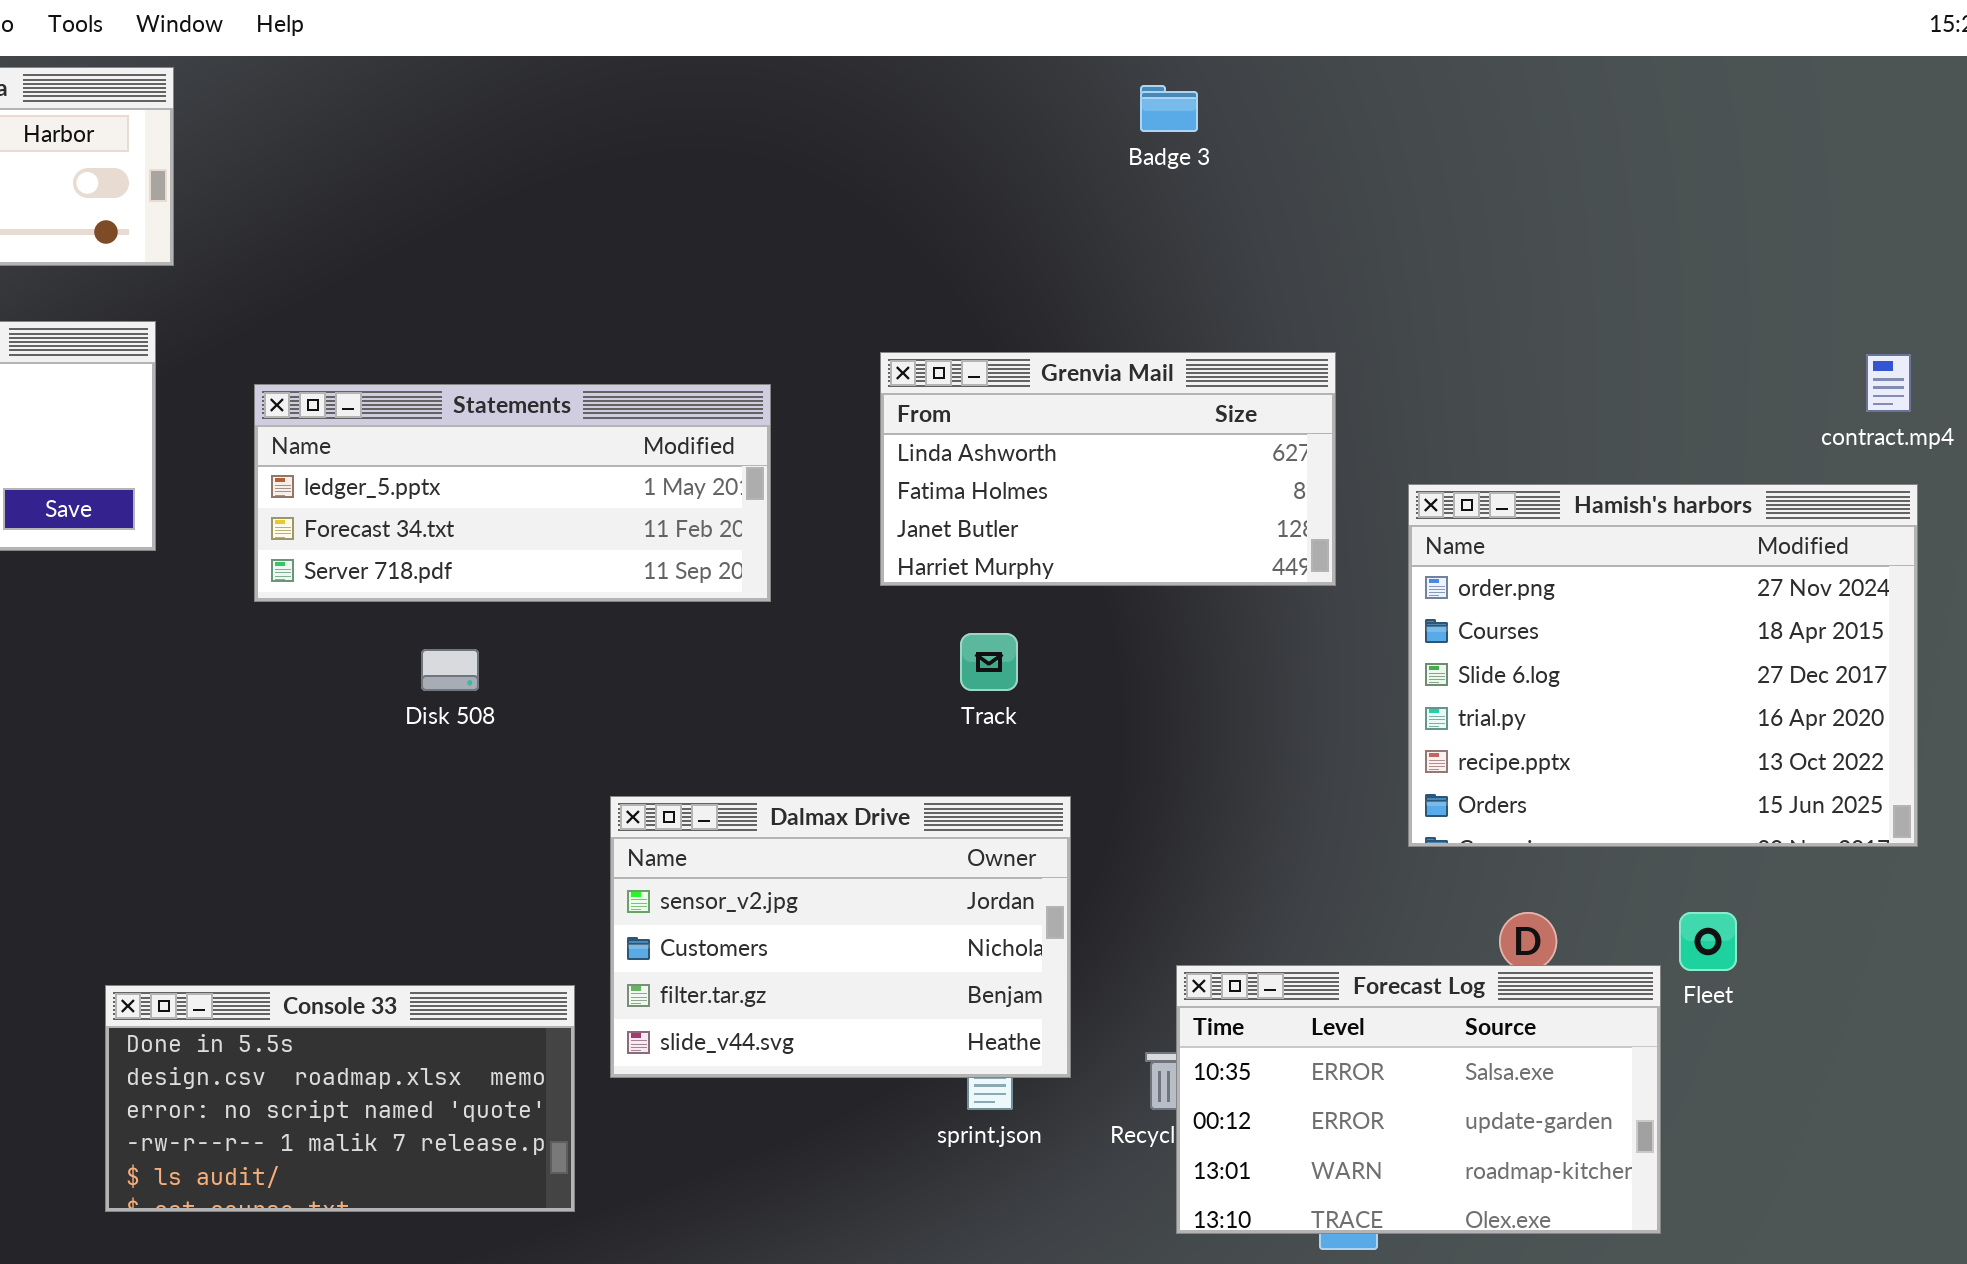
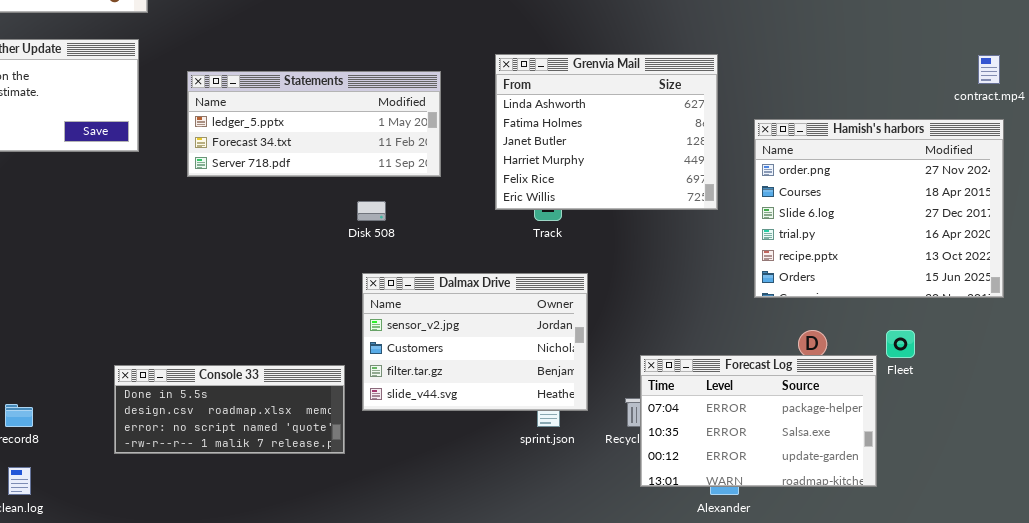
Grenvia Mail: [880,352,1336,586] -> [495,54,718,210], resized
Disk 508: [421,649,479,691] -> [357,201,386,221], moved
Forecast Log: [1176,965,1661,1234] -> [640,355,877,487], scrolled up 1 row
Console 33: [105,985,575,1212] -> [114,365,345,454], resized

